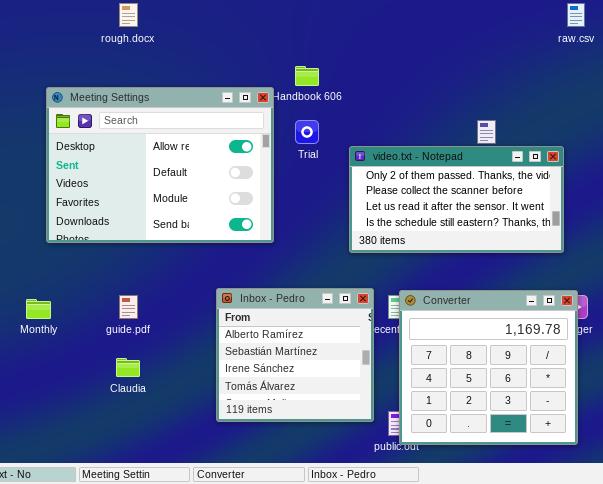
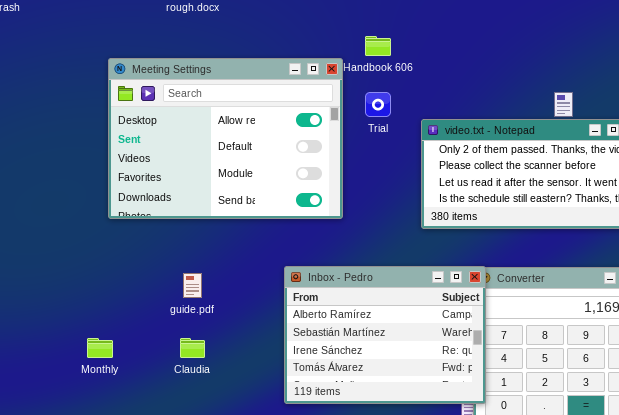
Inbox - Pedro: [216,288,374,422] -> [284,266,486,404], resized
Monthly: [26,299,51,319] -> [87,338,113,358], moved

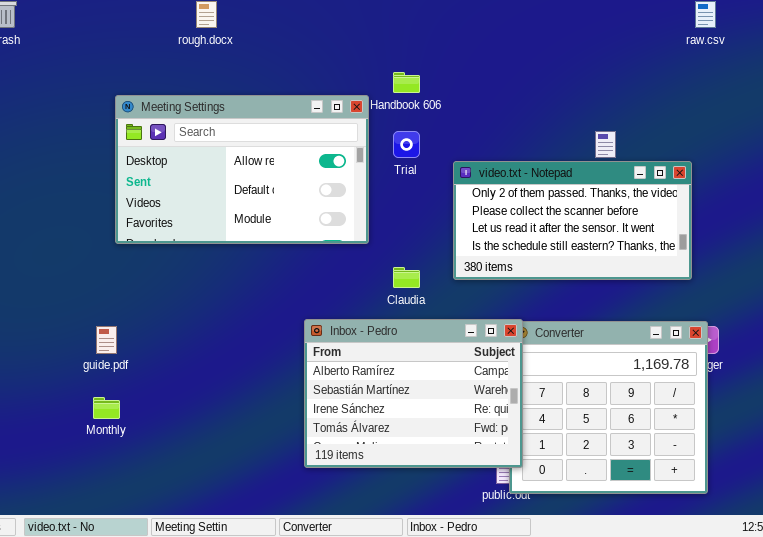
Meeting Settings: [108,58,343,219] -> [115,95,369,244], resized
guide.pdf: [183,273,202,298] -> [96,326,117,354], moved
Claudia: [180,338,205,358] -> [393,267,420,288], moved

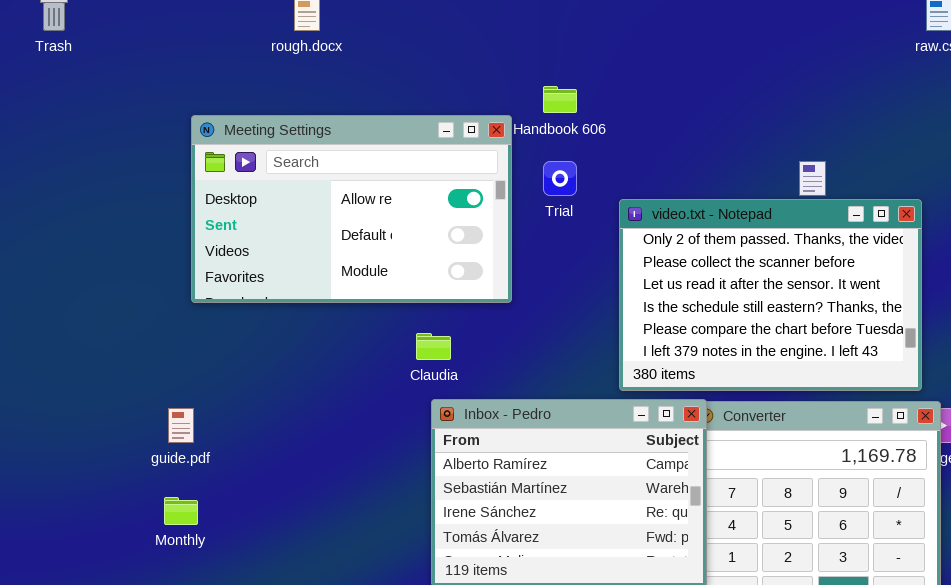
video.txt - Notepad: [453,161,692,280] -> [619,199,922,391], resized
Claudia: [393,267,420,288] -> [416,333,451,360], moved

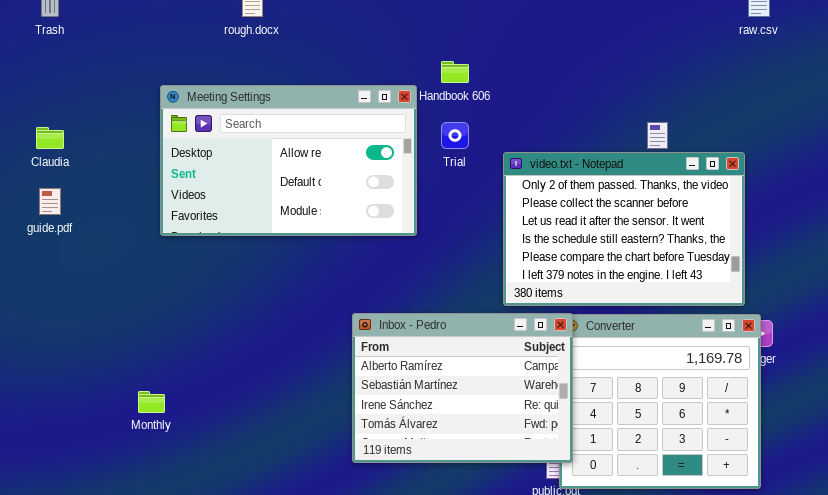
Claudia: [416,333,451,360] -> [36,127,64,149], moved
guide.pdf: [168,408,194,443] -> [39,188,61,215], moved

